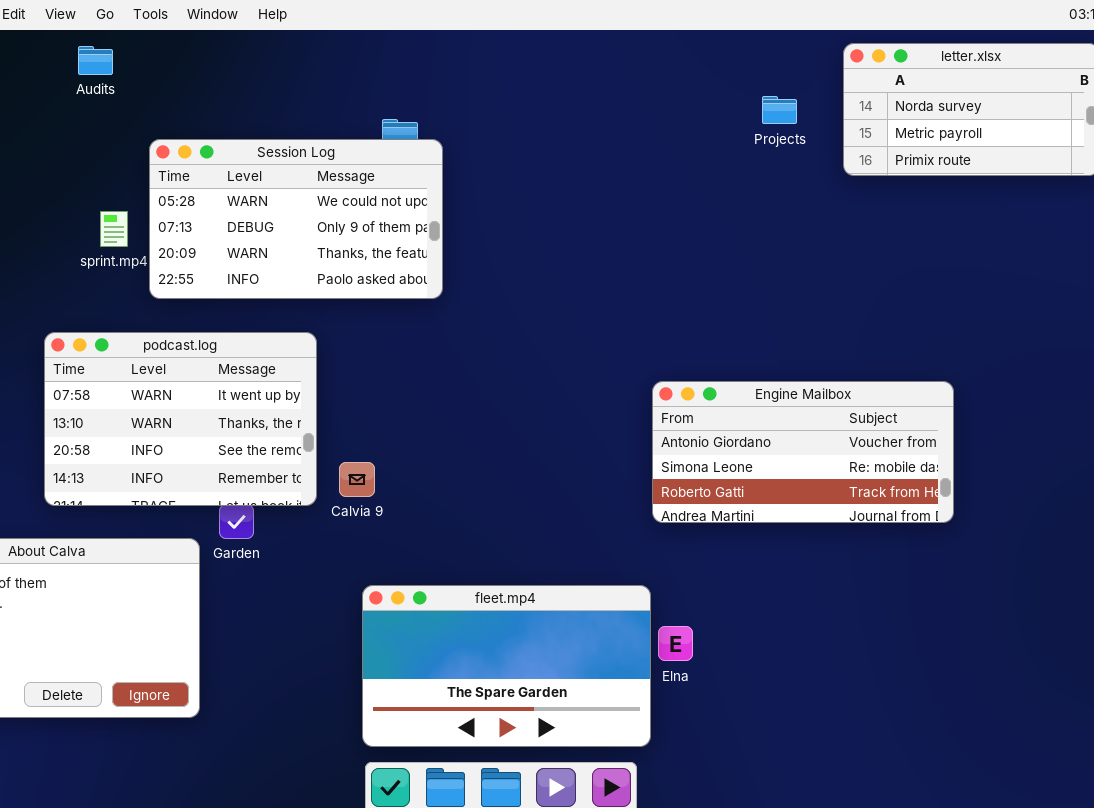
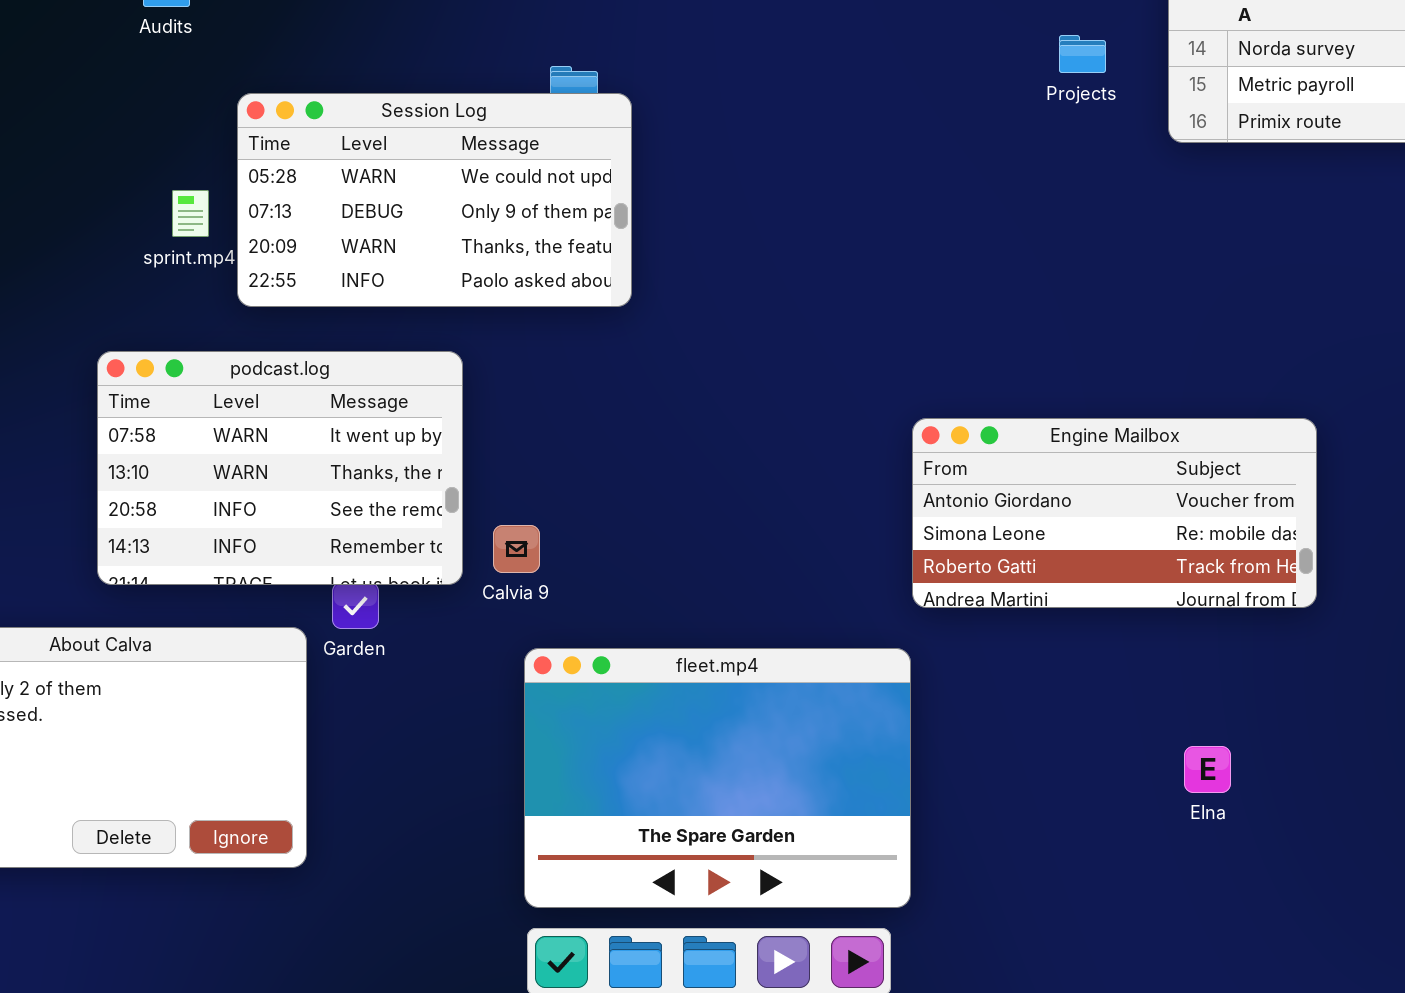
fleet.mp4: [362,585,651,747] -> [524,648,911,908], resized
Elna: [658,626,693,661] -> [1184,746,1231,793], moved

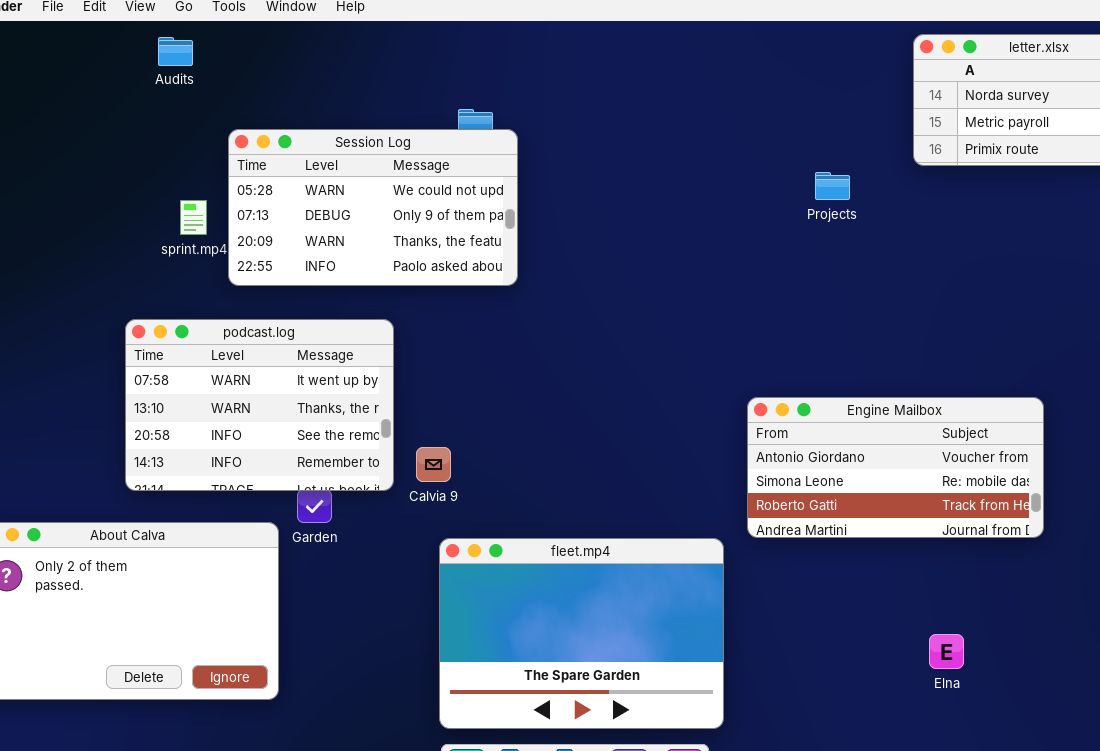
Projects: [1059,35,1106,73] -> [815,172,850,200], moved
Engine Mailbox: [912,418,1317,608] -> [747,397,1044,538], moved
Elna: [1184,746,1231,793] -> [929,634,964,669], moved

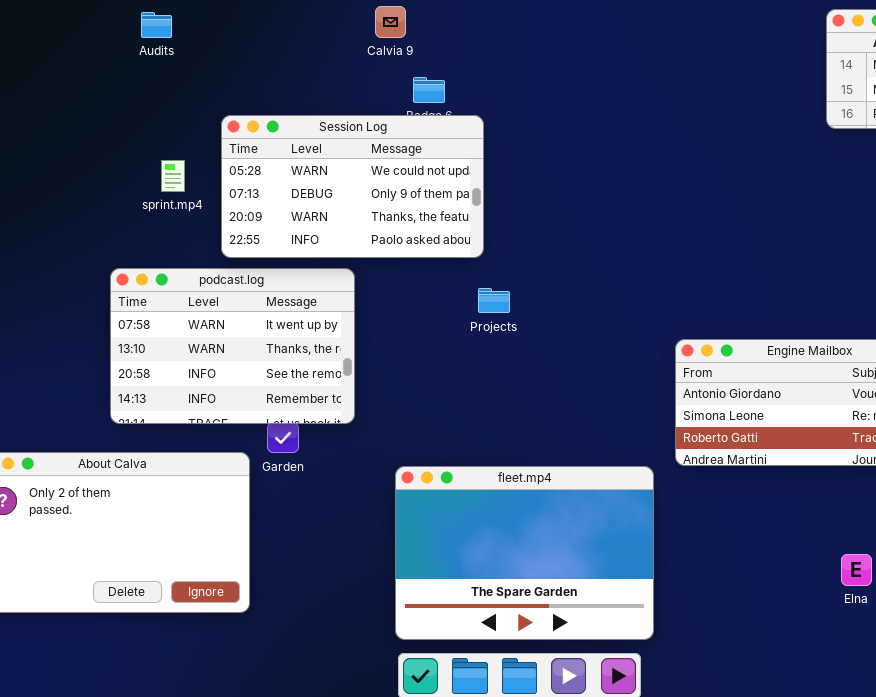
Session Log: [228,129,518,286] -> [221,115,484,258], moved
Projects: [815,172,850,200] -> [478,288,510,313], moved
Calvia 9: [416,447,451,482] -> [375,6,406,38], moved

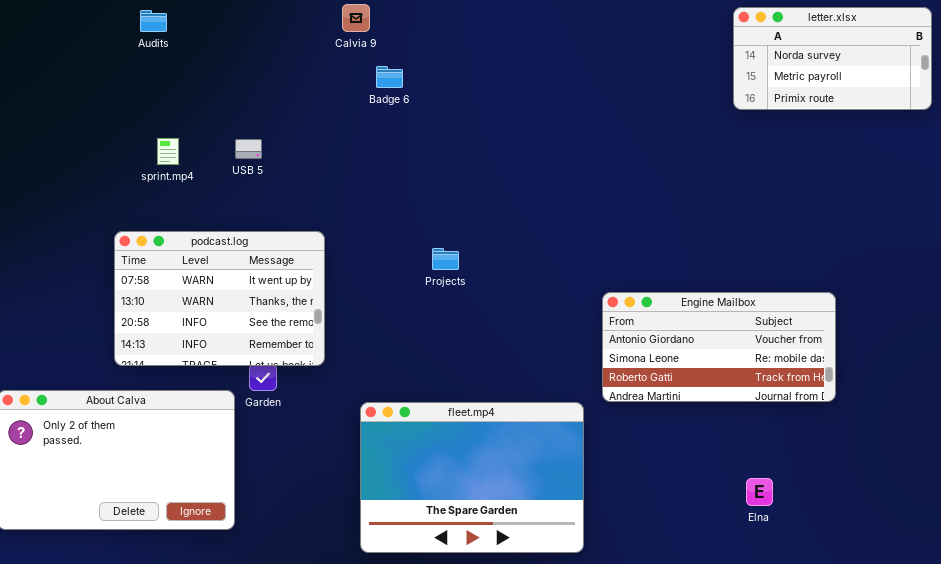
Session Log: [221,115,484,258] -> none, closed

